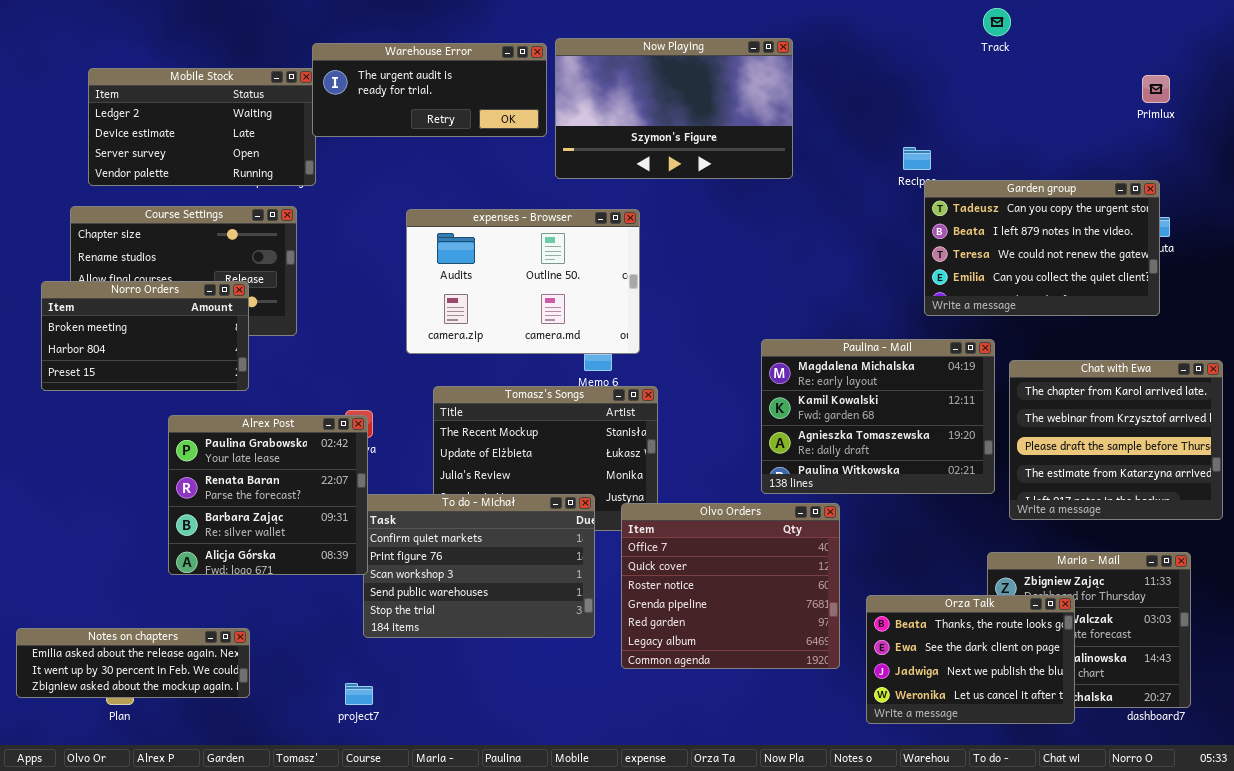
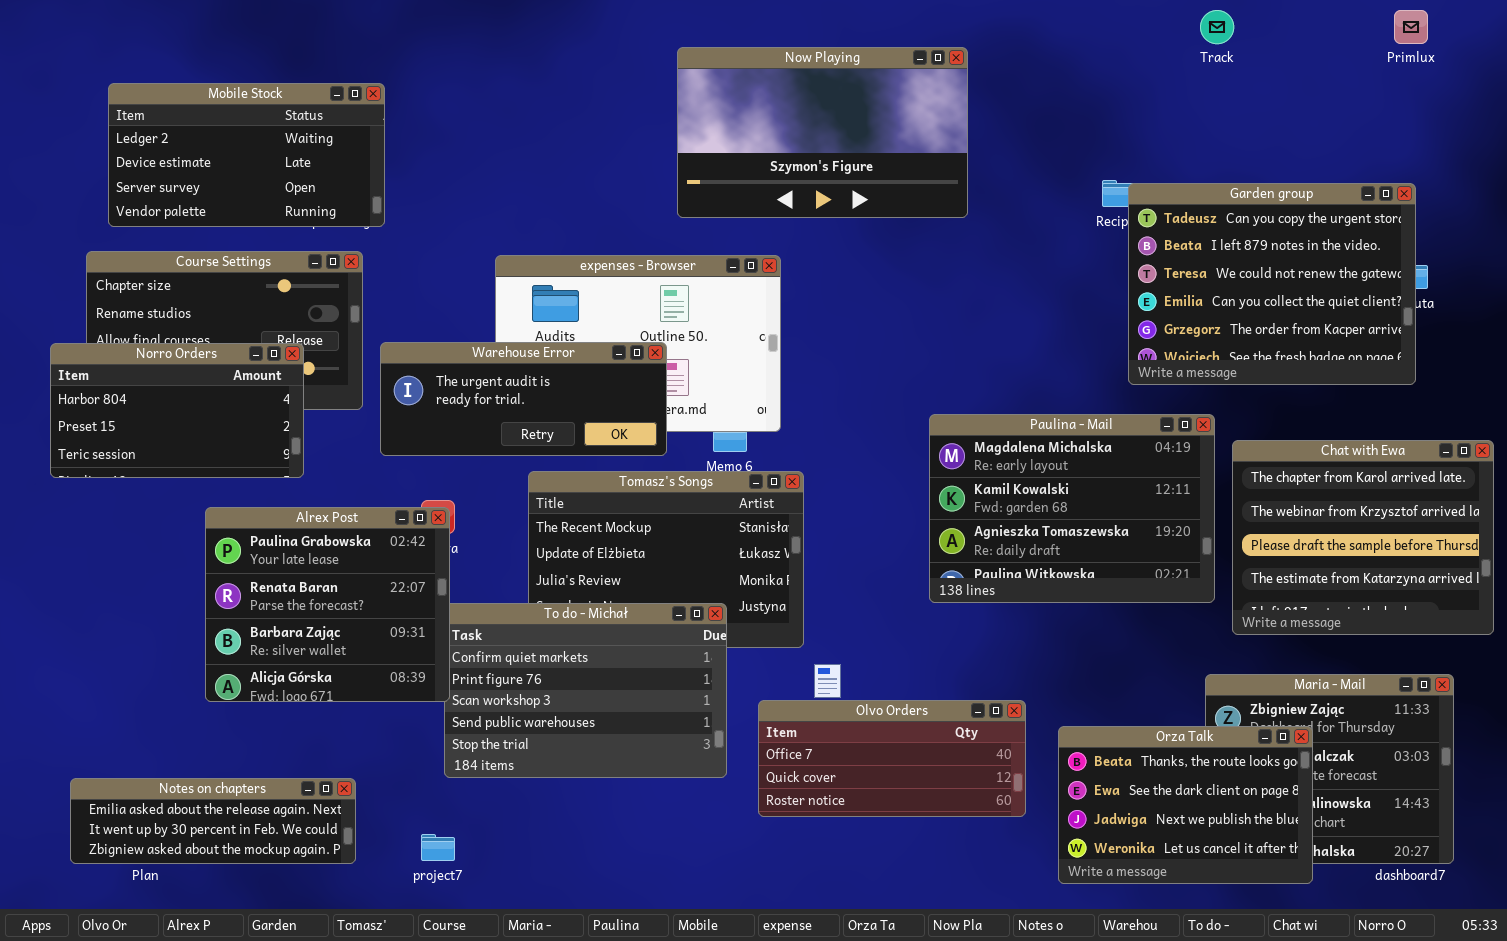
Warehouse Error: [312,43,547,137] -> [380,342,667,456], moved
Primlux: [1142,75,1170,103] -> [1394,10,1428,44], moved
Garden group: [924,180,1160,316] -> [1128,183,1416,385], resized
Norro Orders: [41,281,249,391] -> [50,343,304,478], scrolled down 1 row
Olvo Orders: [621,503,840,669] -> [758,700,1026,817], resized
Notes on chapters: [16,628,250,698] -> [70,778,356,864], moved

